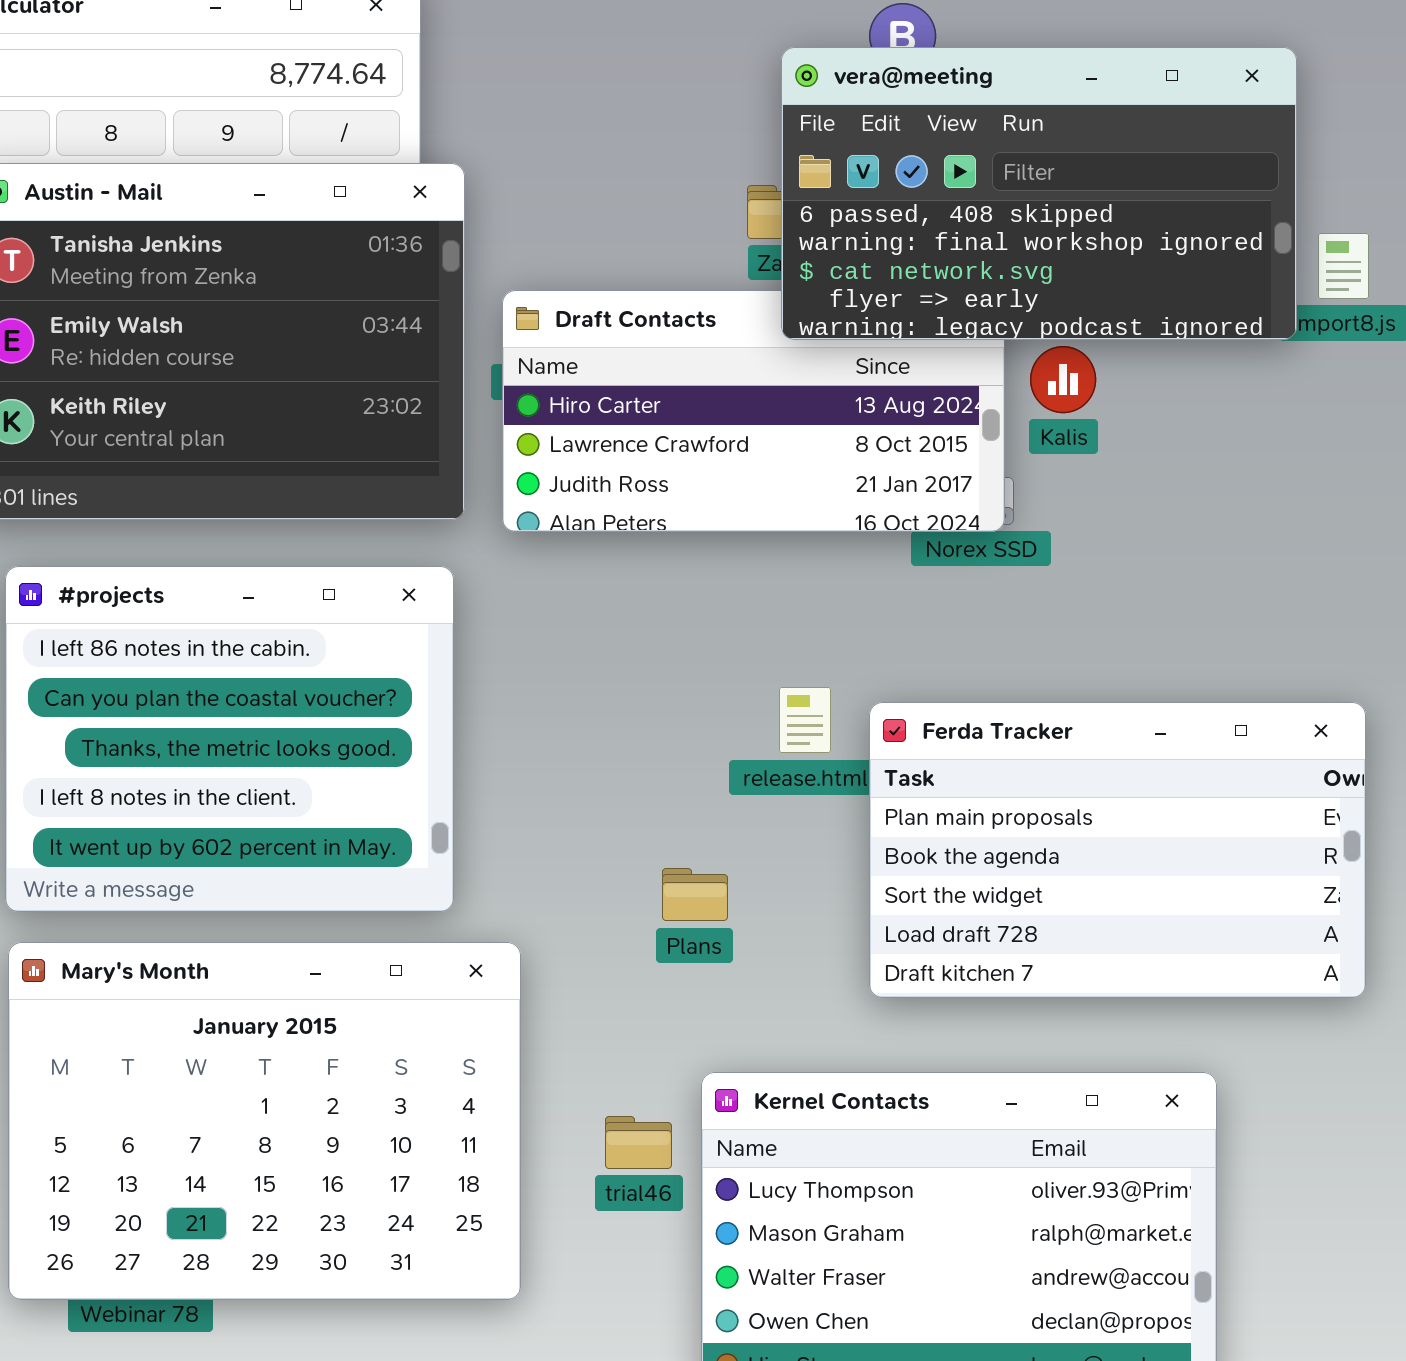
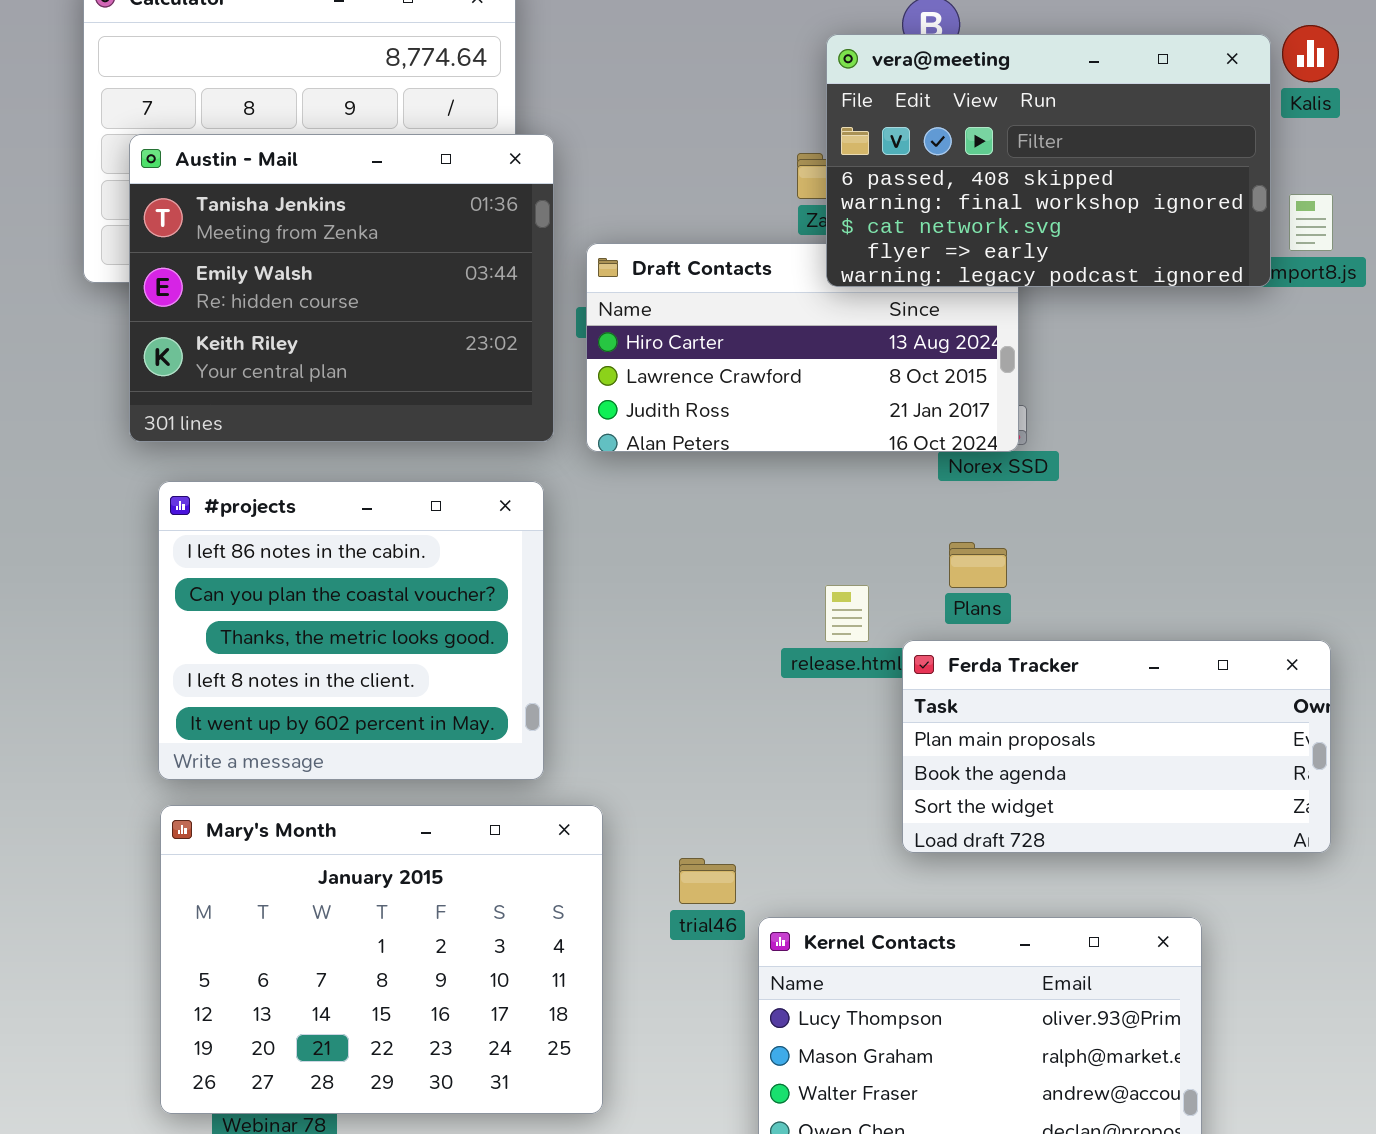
Kalis: [1030,346,1096,413] -> [1282,25,1339,82], moved
Ferda Tracker: [869,702,1366,998] -> [902,640,1331,853], resized
Plans: [662,868,728,921] -> [949,542,1007,588], moved
trial46: [605,1116,672,1169] -> [679,858,736,904], moved

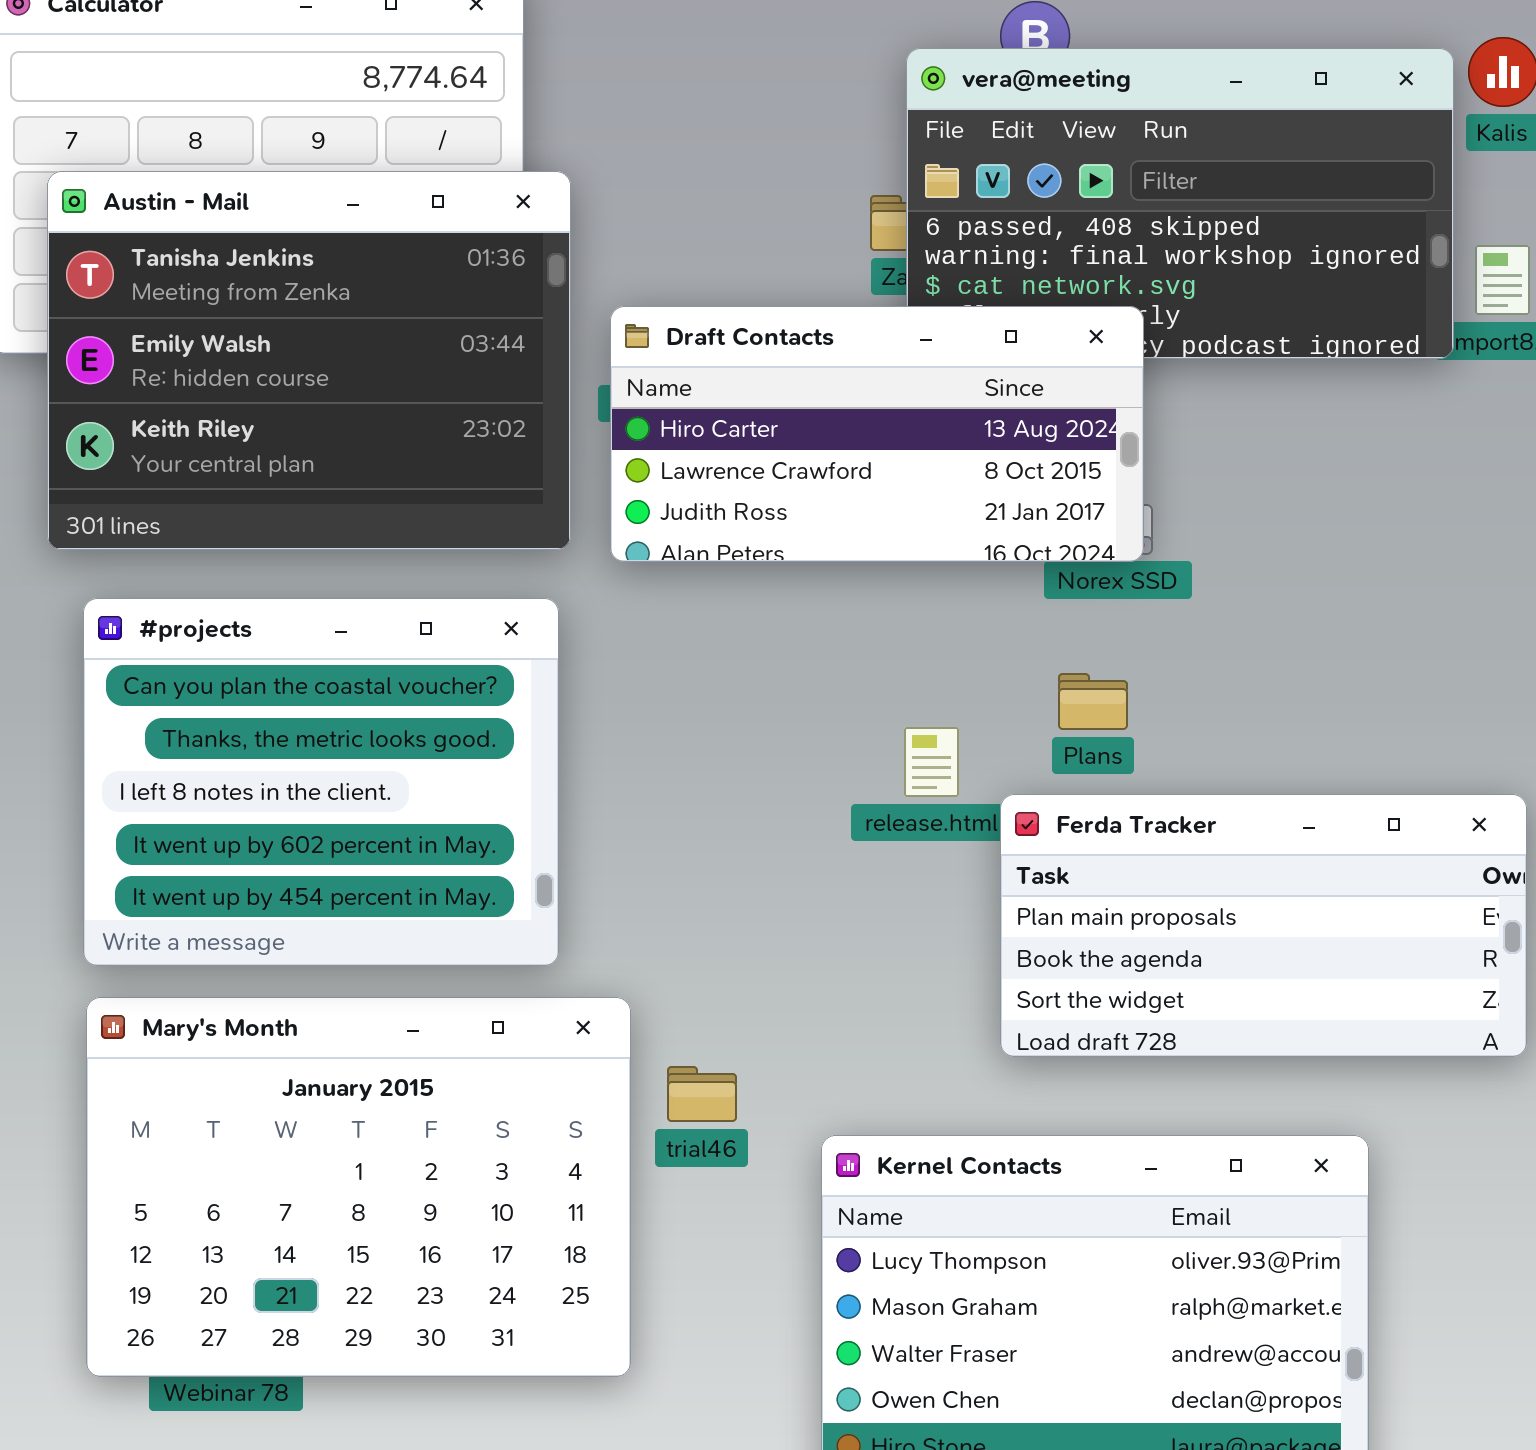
Draft Contacts: [586,243,1019,452] -> [610,306,1144,562], raised
#projects: [158,481,544,780] -> [83,598,559,966], scrolled down 1 row
trial46: [679,858,736,904] -> [667,1066,737,1122], moved

